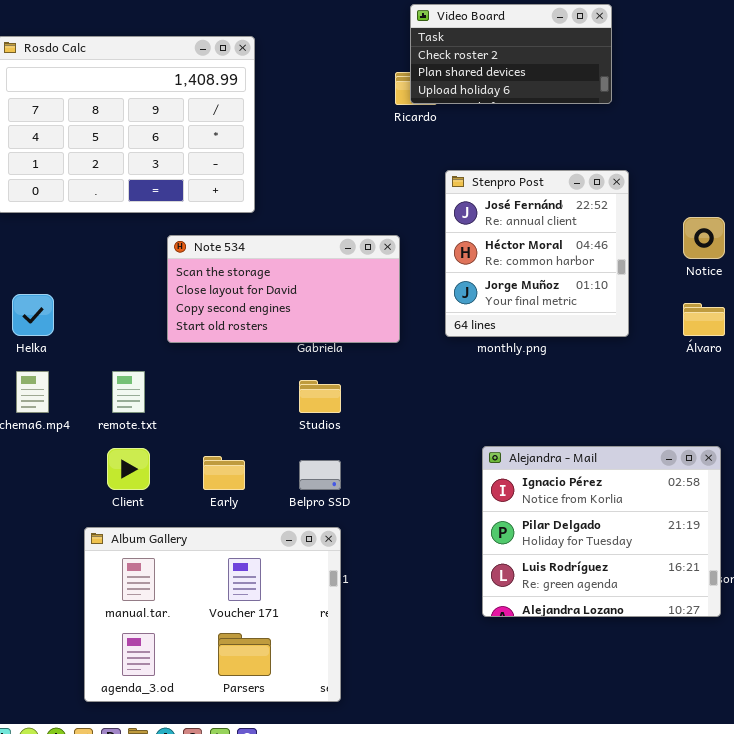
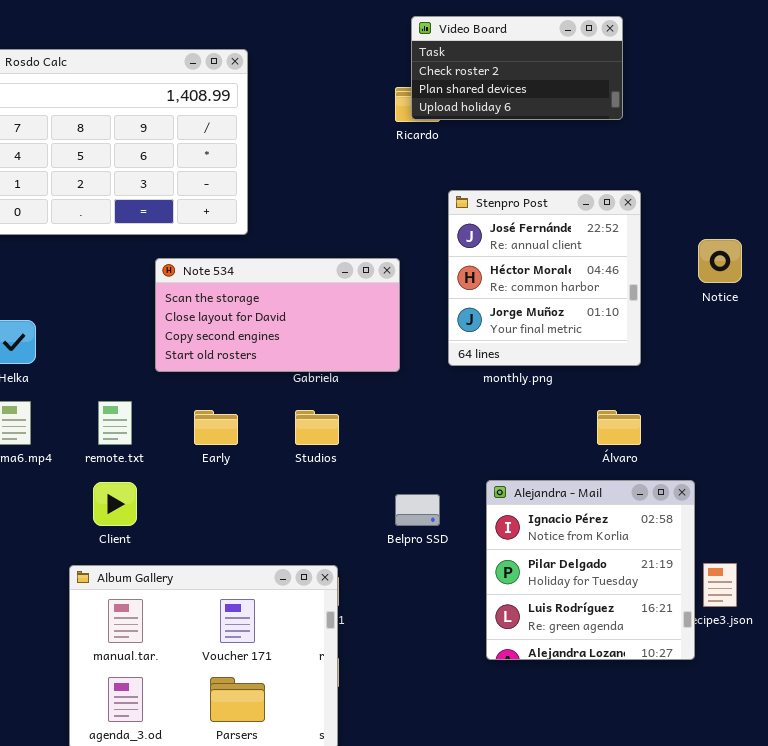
Álvaro: [683,303,725,336] -> [597,410,641,445], moved
Alejandra - Mail: [482,446,721,617] -> [486,480,695,660], resized
Early: [203,456,245,490] -> [194,410,238,445], moved
Belpro SSD: [299,460,341,490] -> [395,494,440,526], moved

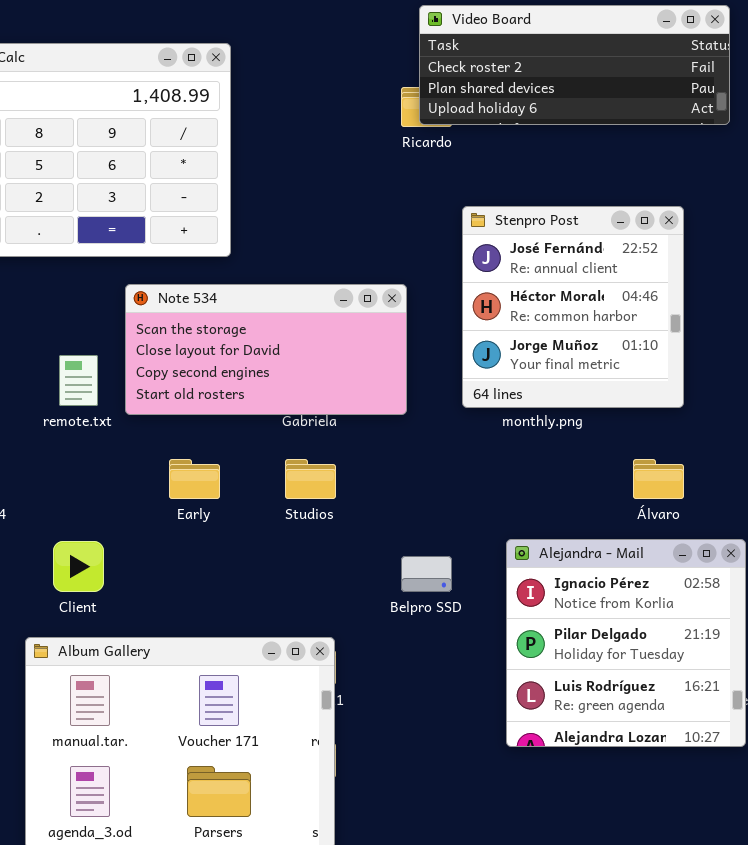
Video Board: [411,16,623,120] -> [419,5,730,125], resized
remote.txt: [98,401,132,445] -> [59,355,98,406], moved

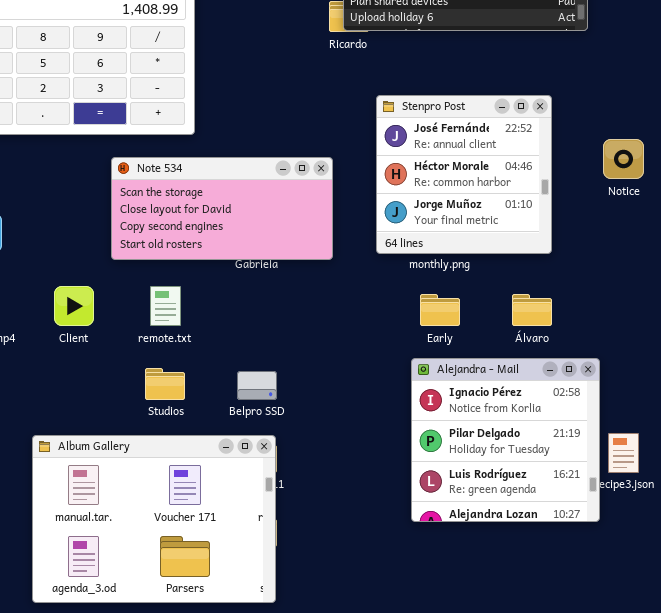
remote.txt: [59,355,98,406] -> [150,286,181,326], moved
Early: [169,459,220,499] -> [420,294,460,326], moved
Studios: [285,459,336,499] -> [145,368,185,400], moved
Client: [53,541,104,592] -> [54,286,94,326], moved
Belpro SSD: [401,556,452,592] -> [237,371,277,400], moved

